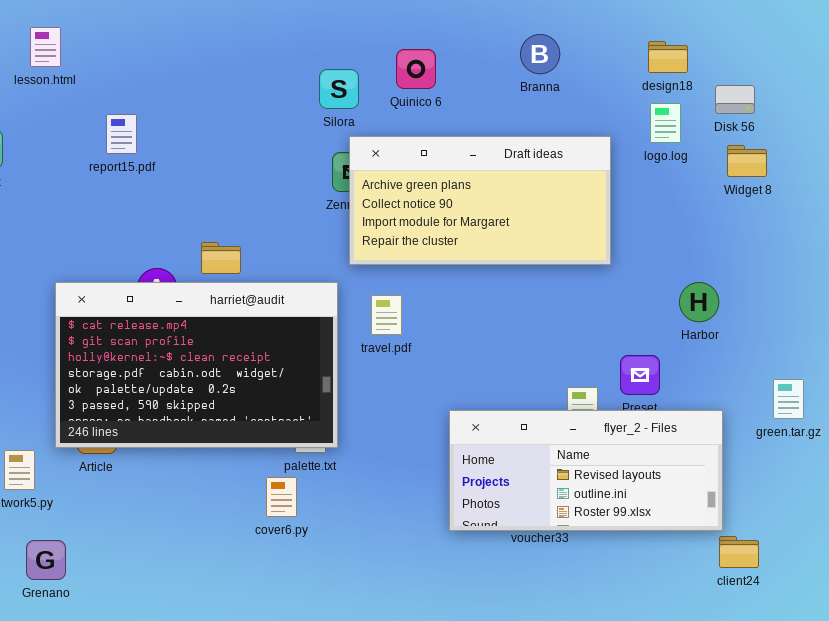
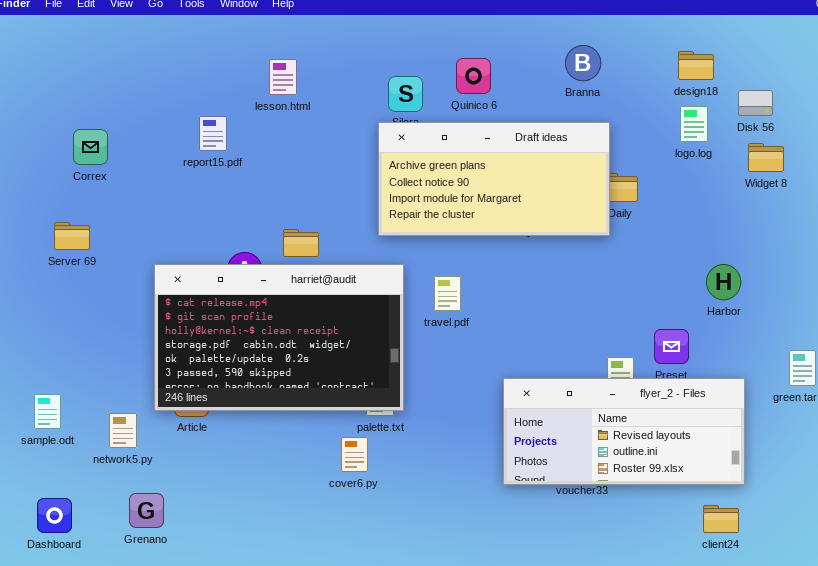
lesson.html: [30,27,61,67] -> [269,59,297,95], moved
Draft ideas: [349,136,611,265] -> [378,122,610,236], moved
client24: [719,536,759,568] -> [703,505,739,533], moved

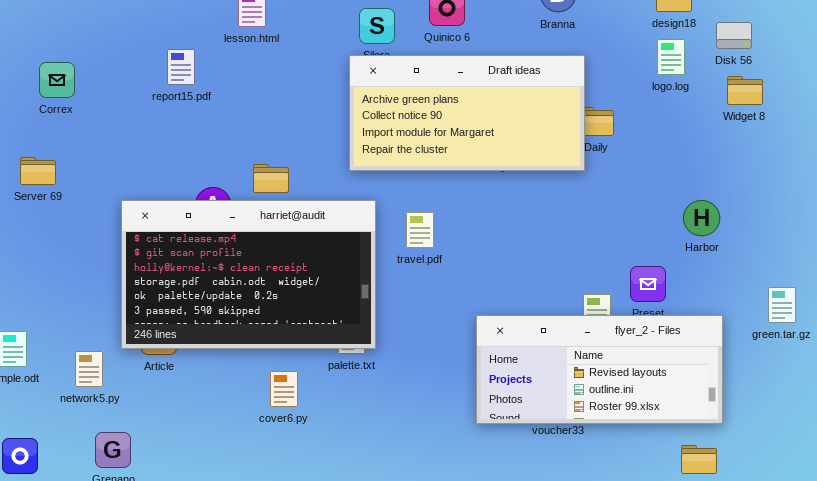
cover6.py: [341,437,368,472] -> [270,371,298,407], moved

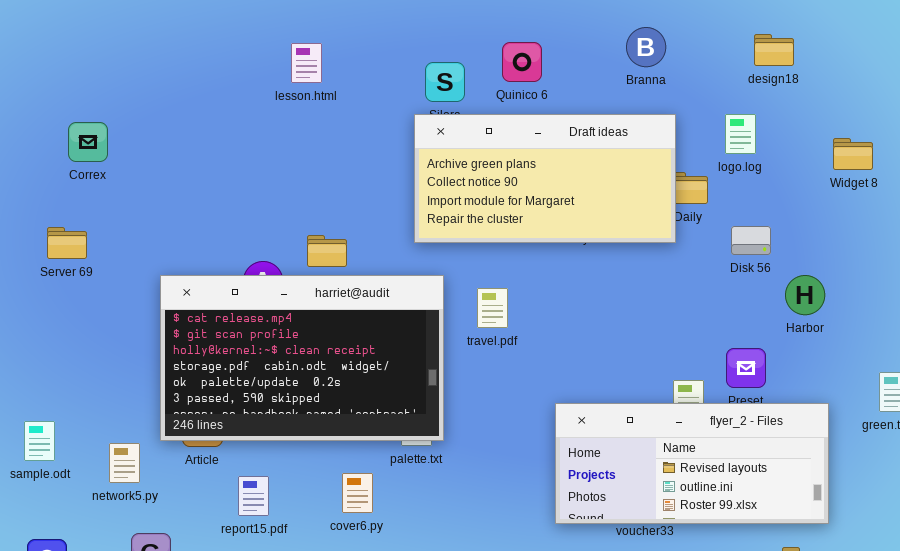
Disk 56: [716,22,752,49] -> [731,226,771,255], moved
logo.log: [657,39,685,75] -> [725,114,756,154], moved
report15.pdf: [167,49,195,85] -> [238,476,269,516], moved
cover6.py: [270,371,298,407] -> [342,473,373,513], moved

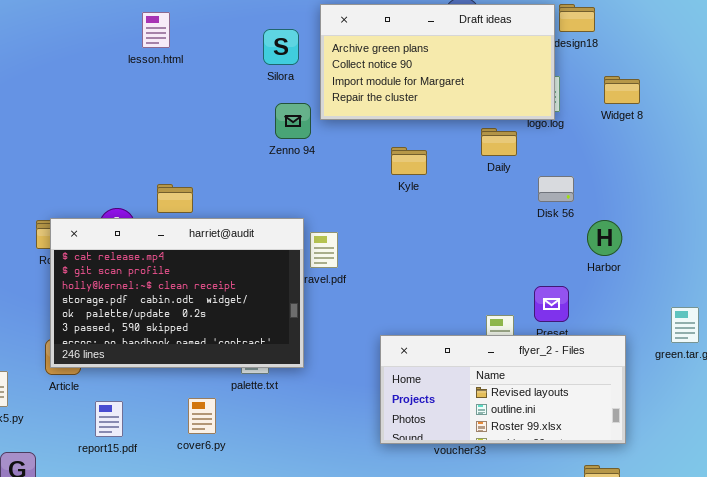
Draft ideas: [414,114,676,243] -> [320,4,555,120], moved
Widget 8: [833,138,873,170] -> [604,76,640,104], moved
harriet@audit: [160,275,444,441] -> [50,218,304,368], moved

